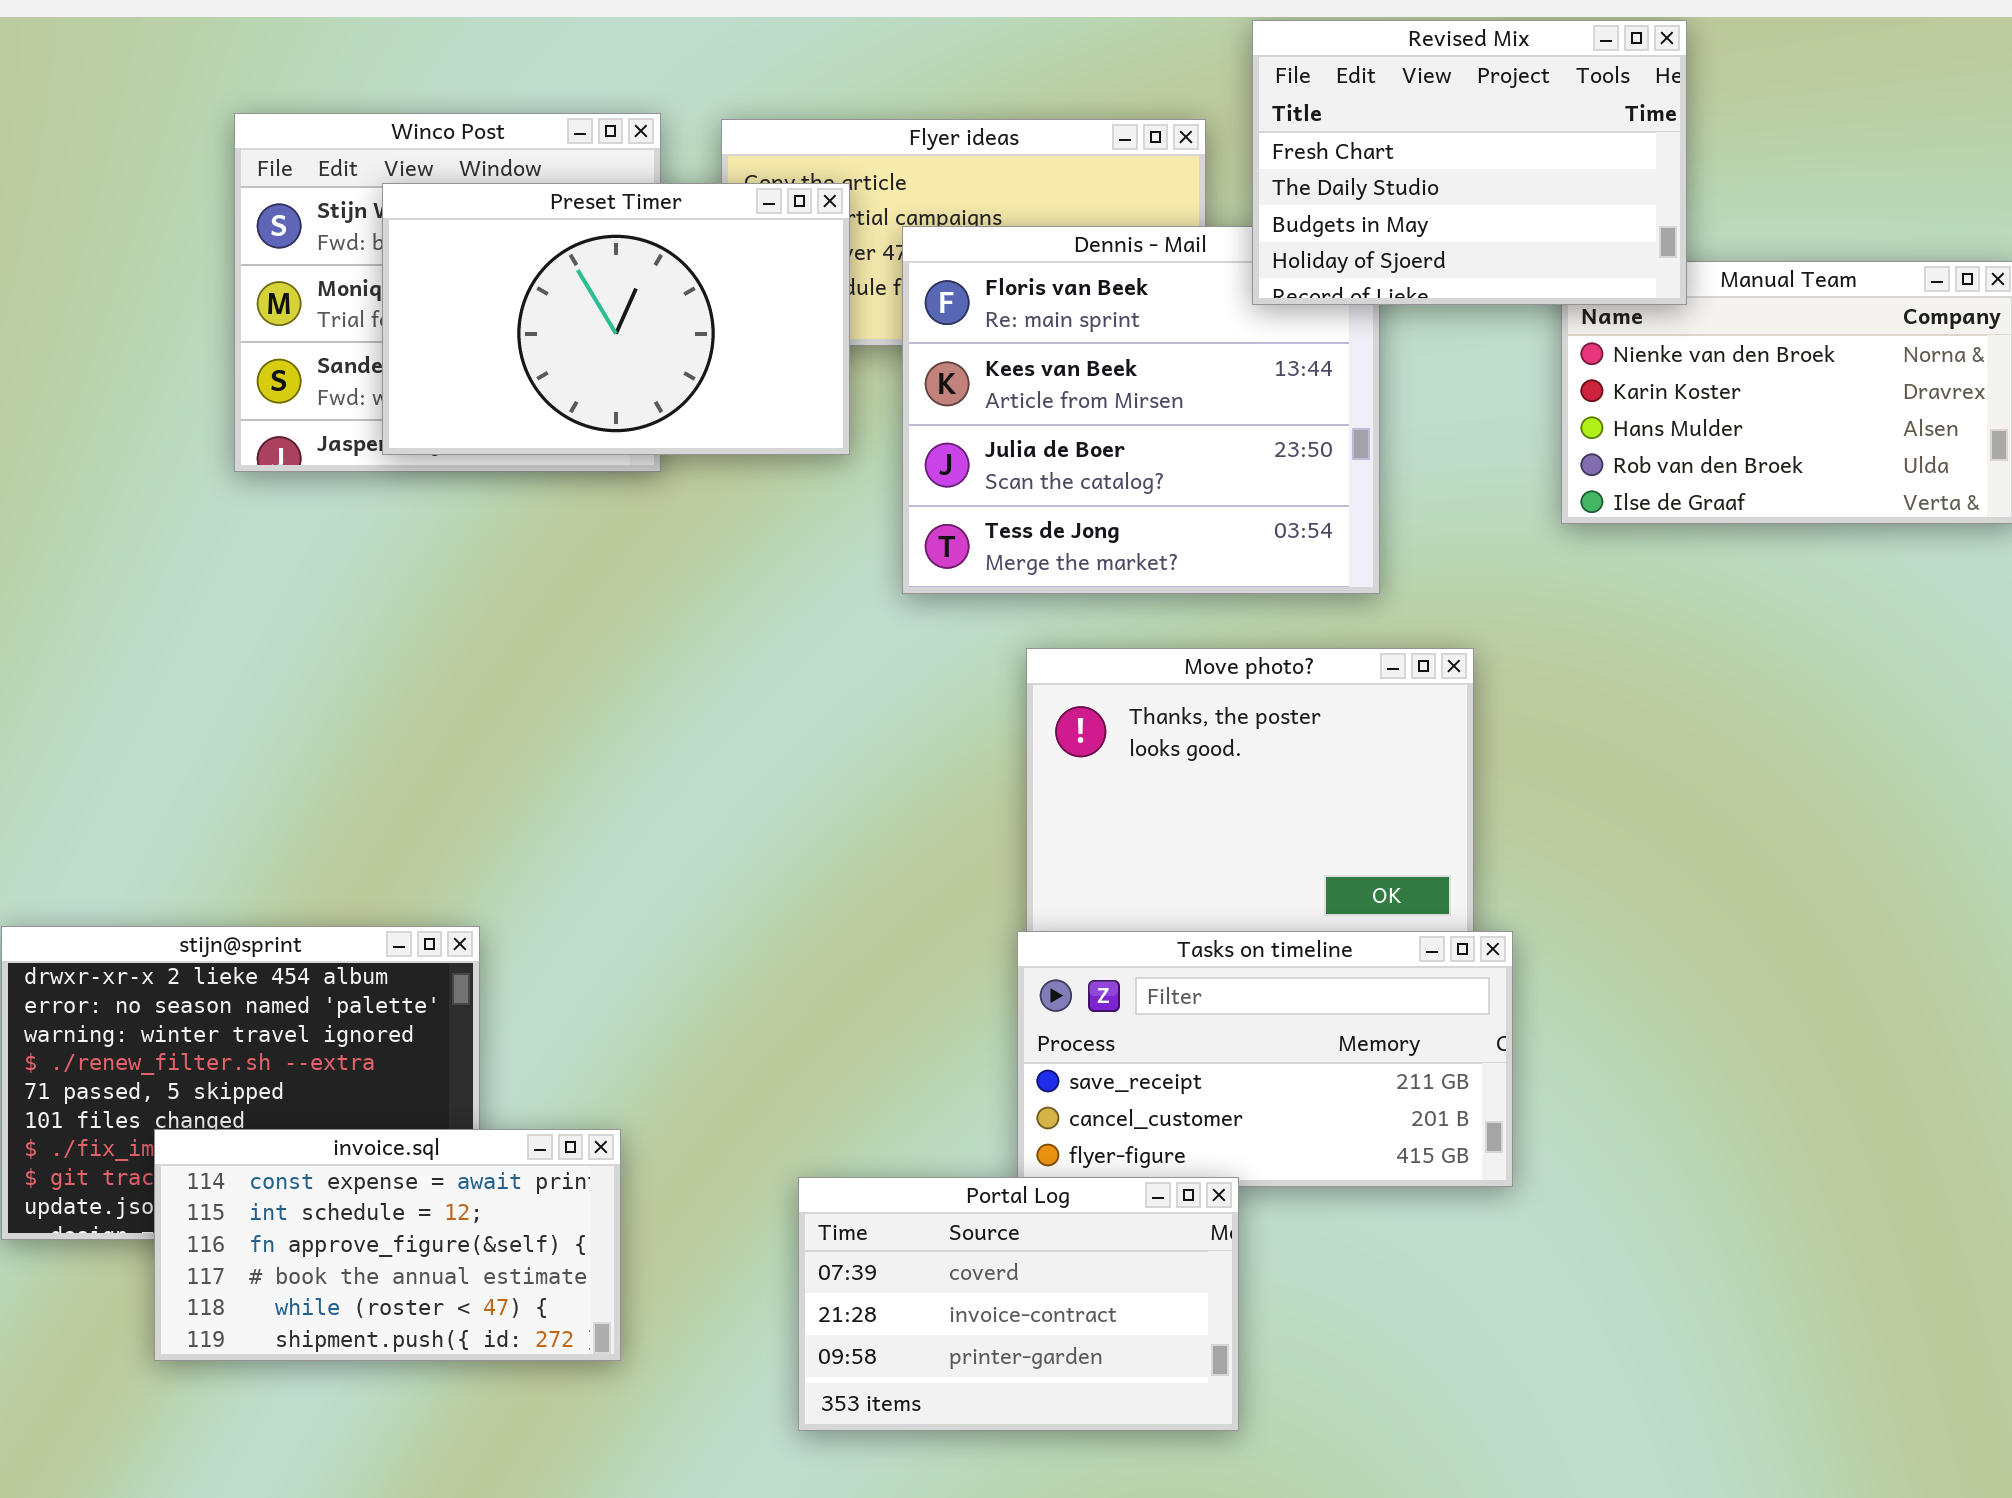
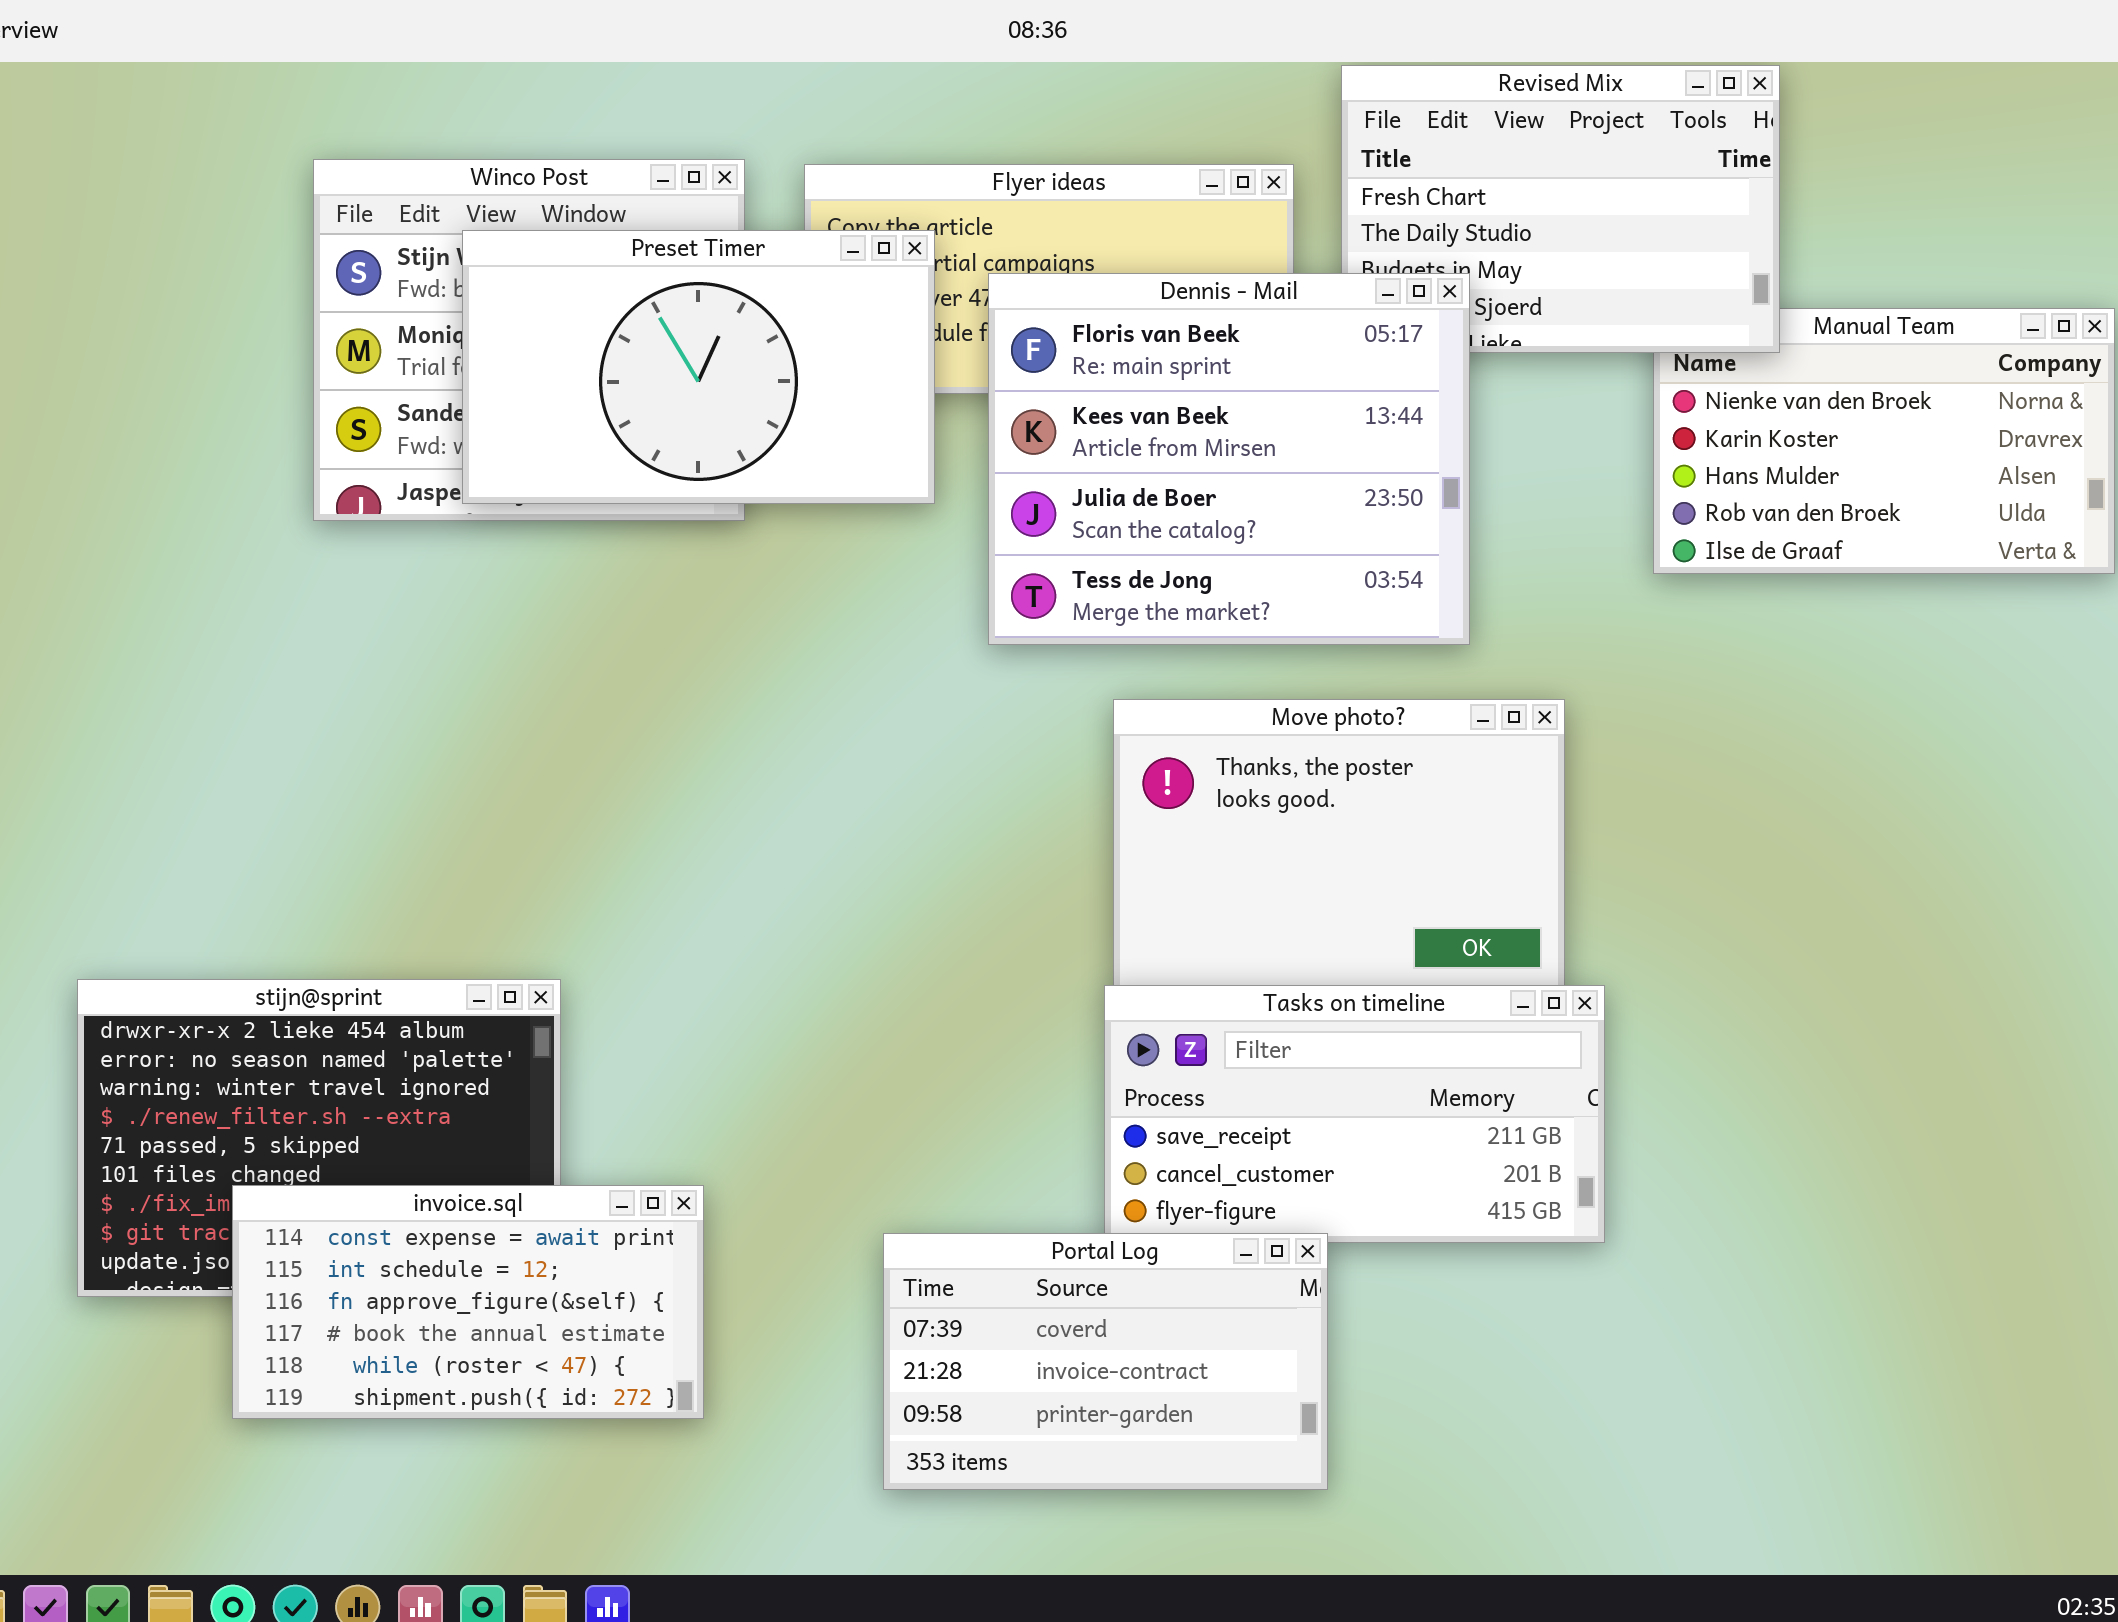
Dennis - Mail: [902,226,1380,594] -> [988,273,1470,645], raised

